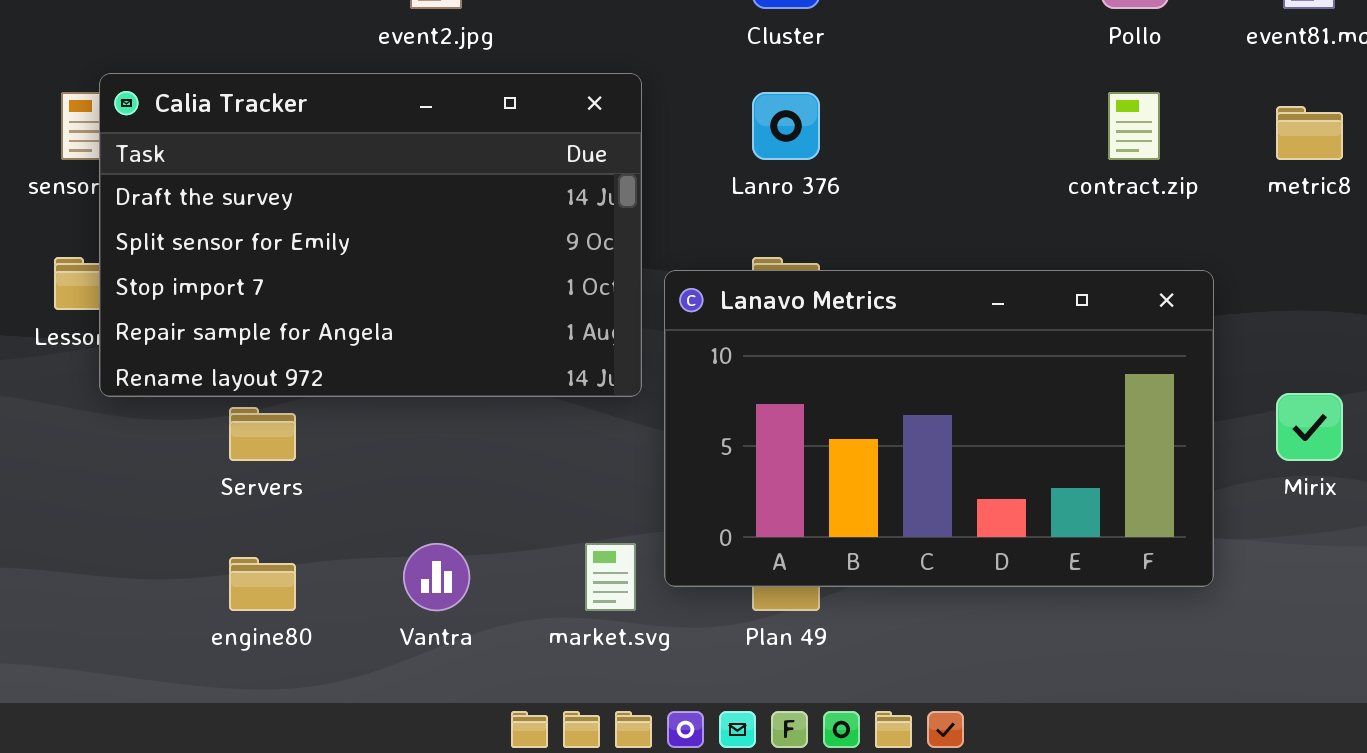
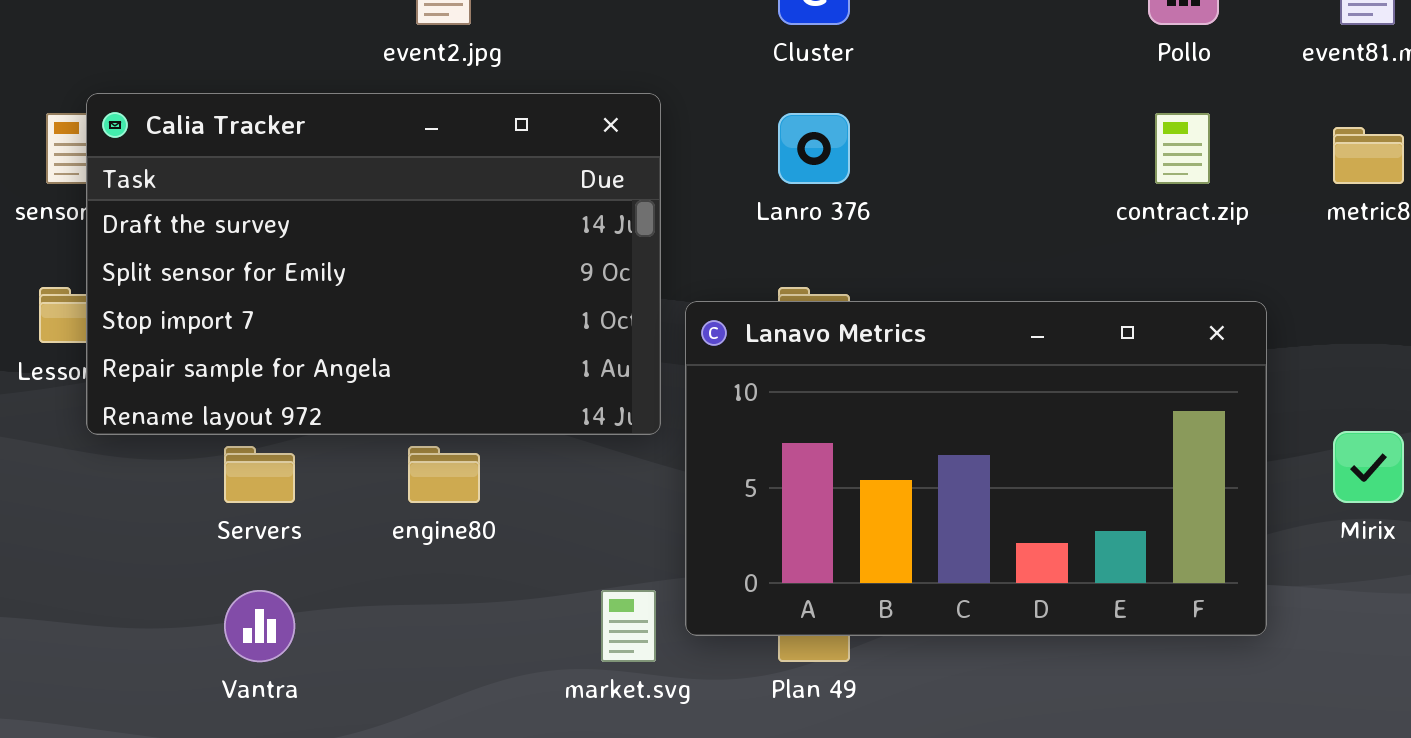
Vantra: [403,543,470,611] -> [224,590,295,662], moved
engine80: [229,557,296,611] -> [408,446,480,503], moved

